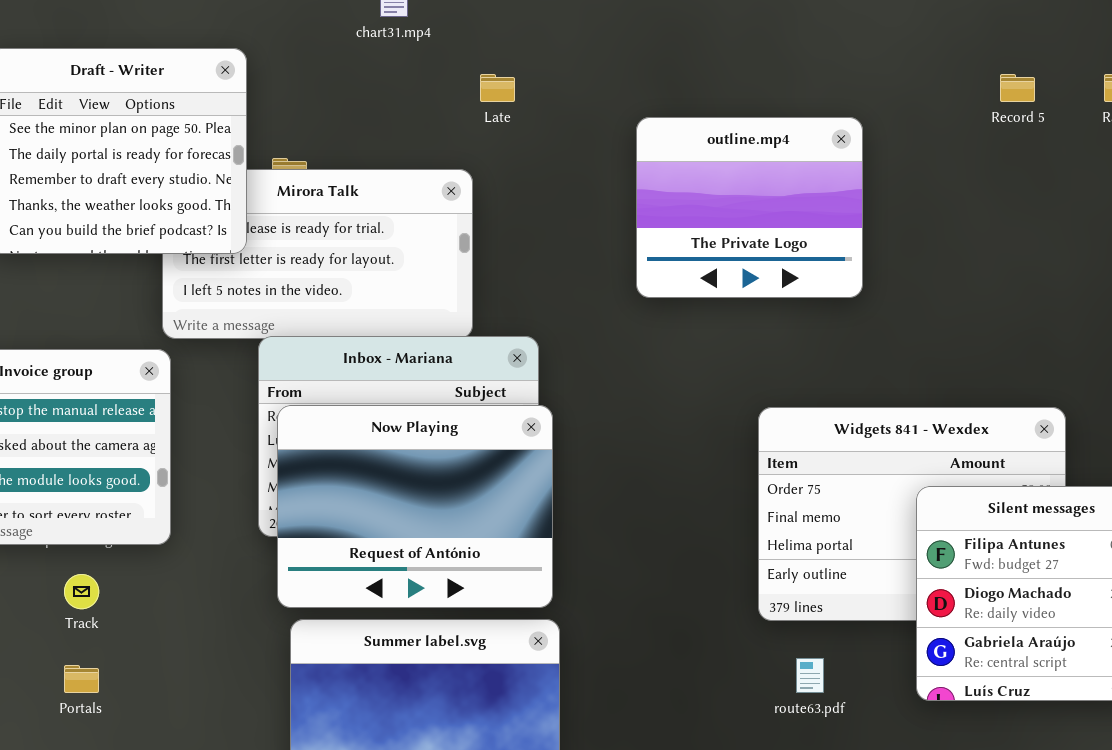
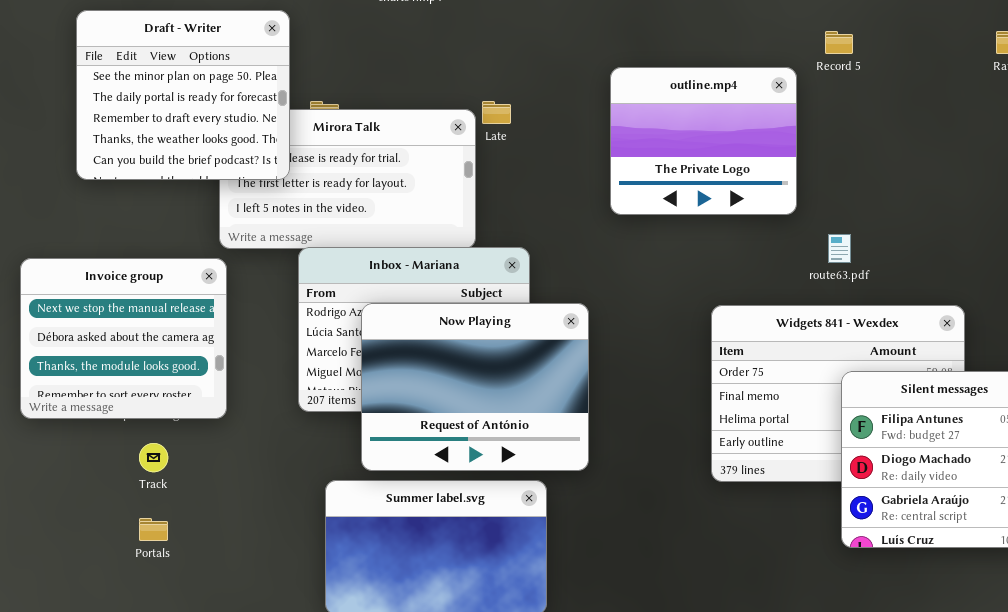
Late: [480,74,515,102] -> [482,101,511,124], moved
Record 5: [1000,74,1035,102] -> [825,31,853,54], moved
Now Playing: [277,405,553,608] -> [361,303,589,471], moved
route63.pdf: [796,658,824,693] -> [828,234,851,263], moved

